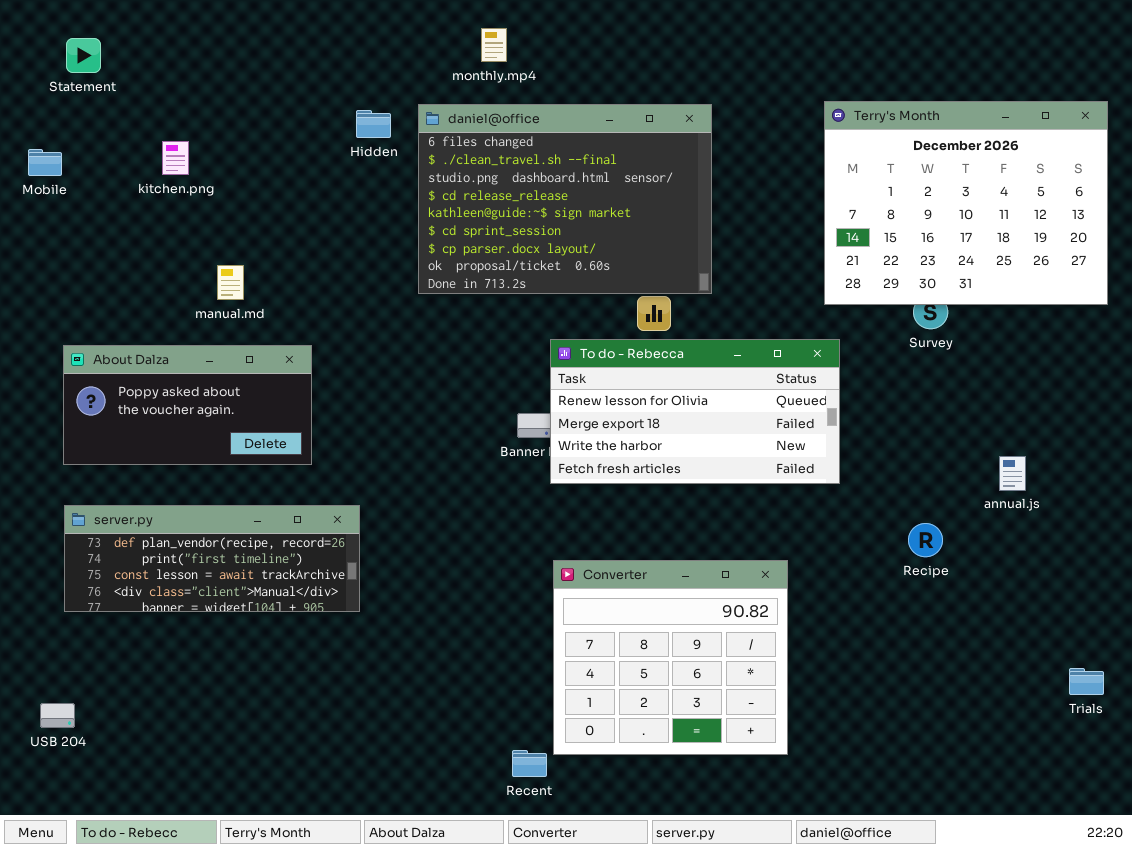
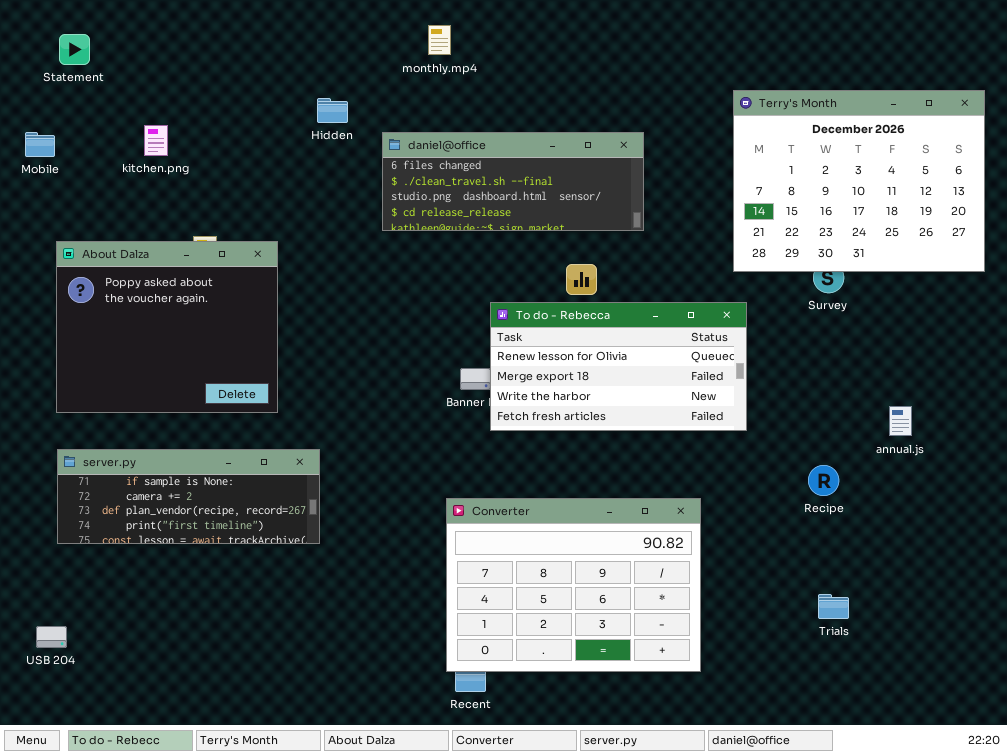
daniel@office: [418,104,712,294] -> [382,132,644,231], moved, resized
About Dalza: [63,345,312,465] -> [56,241,278,413], resized
server.py: [64,505,360,612] -> [57,449,320,544], scrolled up 2 rows
Converter: [553,560,788,755] -> [446,498,701,672], resized
Trials: [1069,668,1104,695] -> [818,594,849,619], moved

